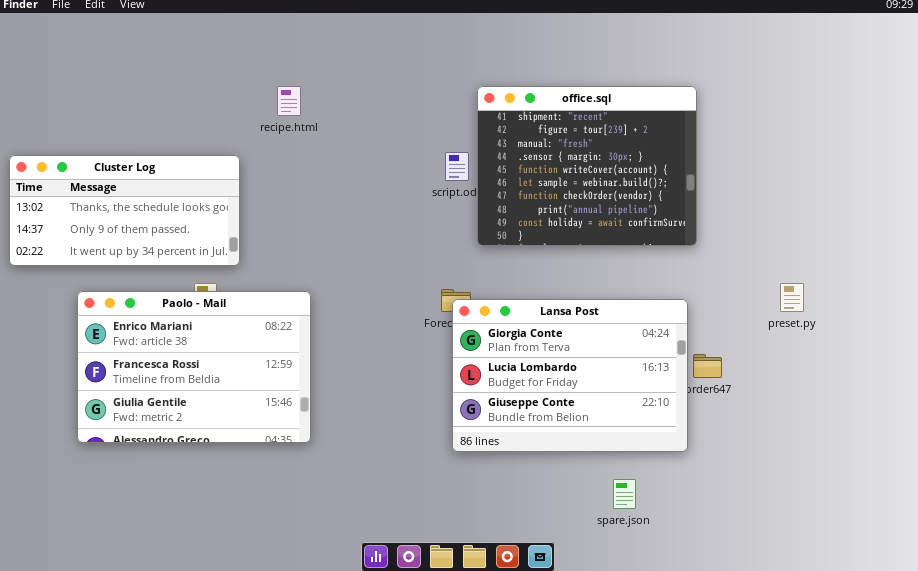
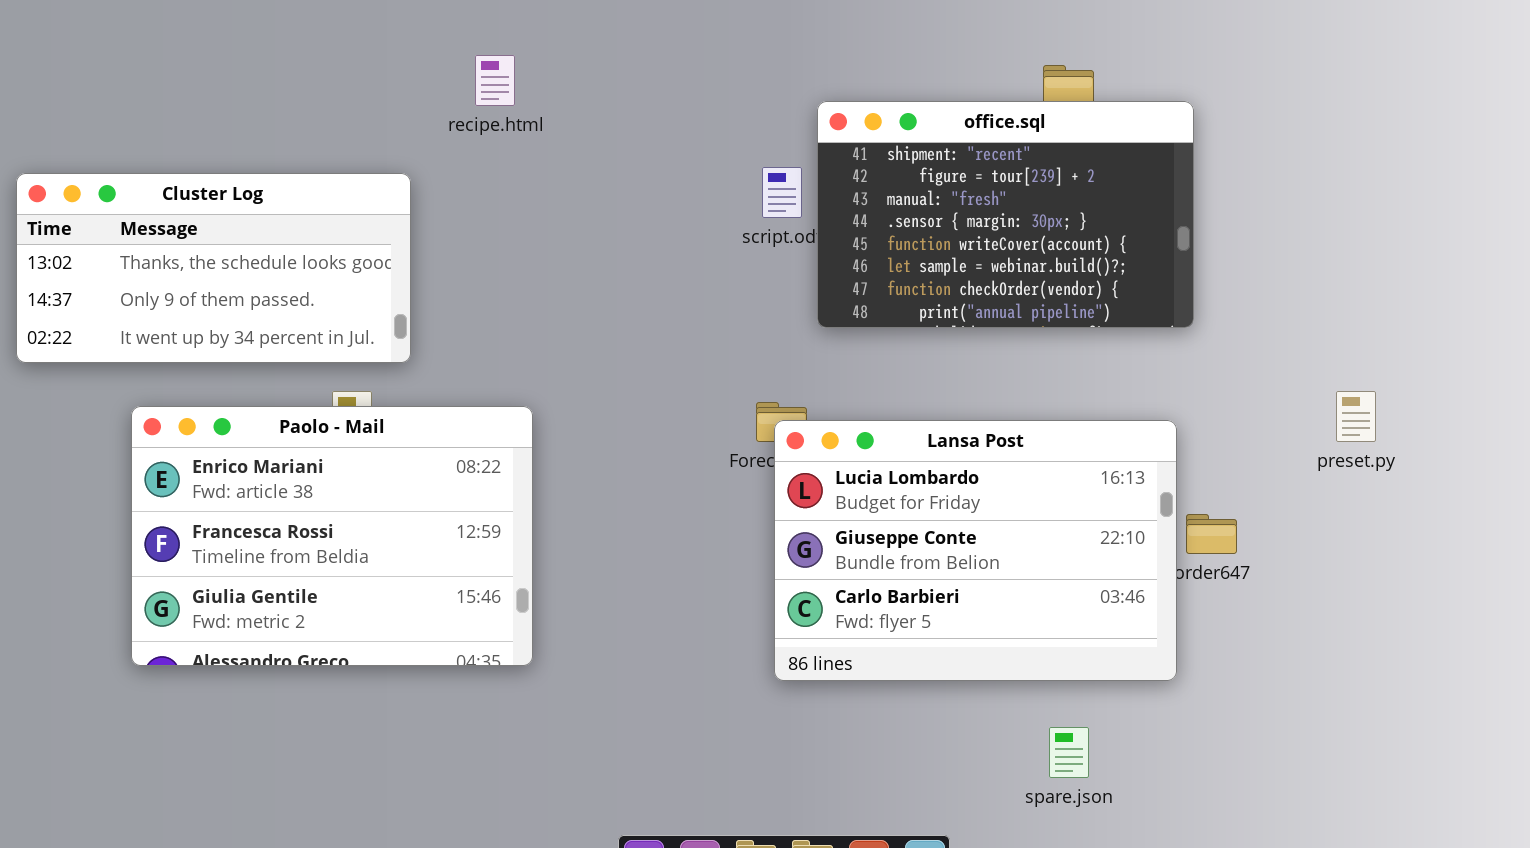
office.sql: [477,86,697,246] -> [817,101,1194,328], resized
Lansa Post: [452,299,688,452] -> [774,420,1177,681], scrolled down 1 row

